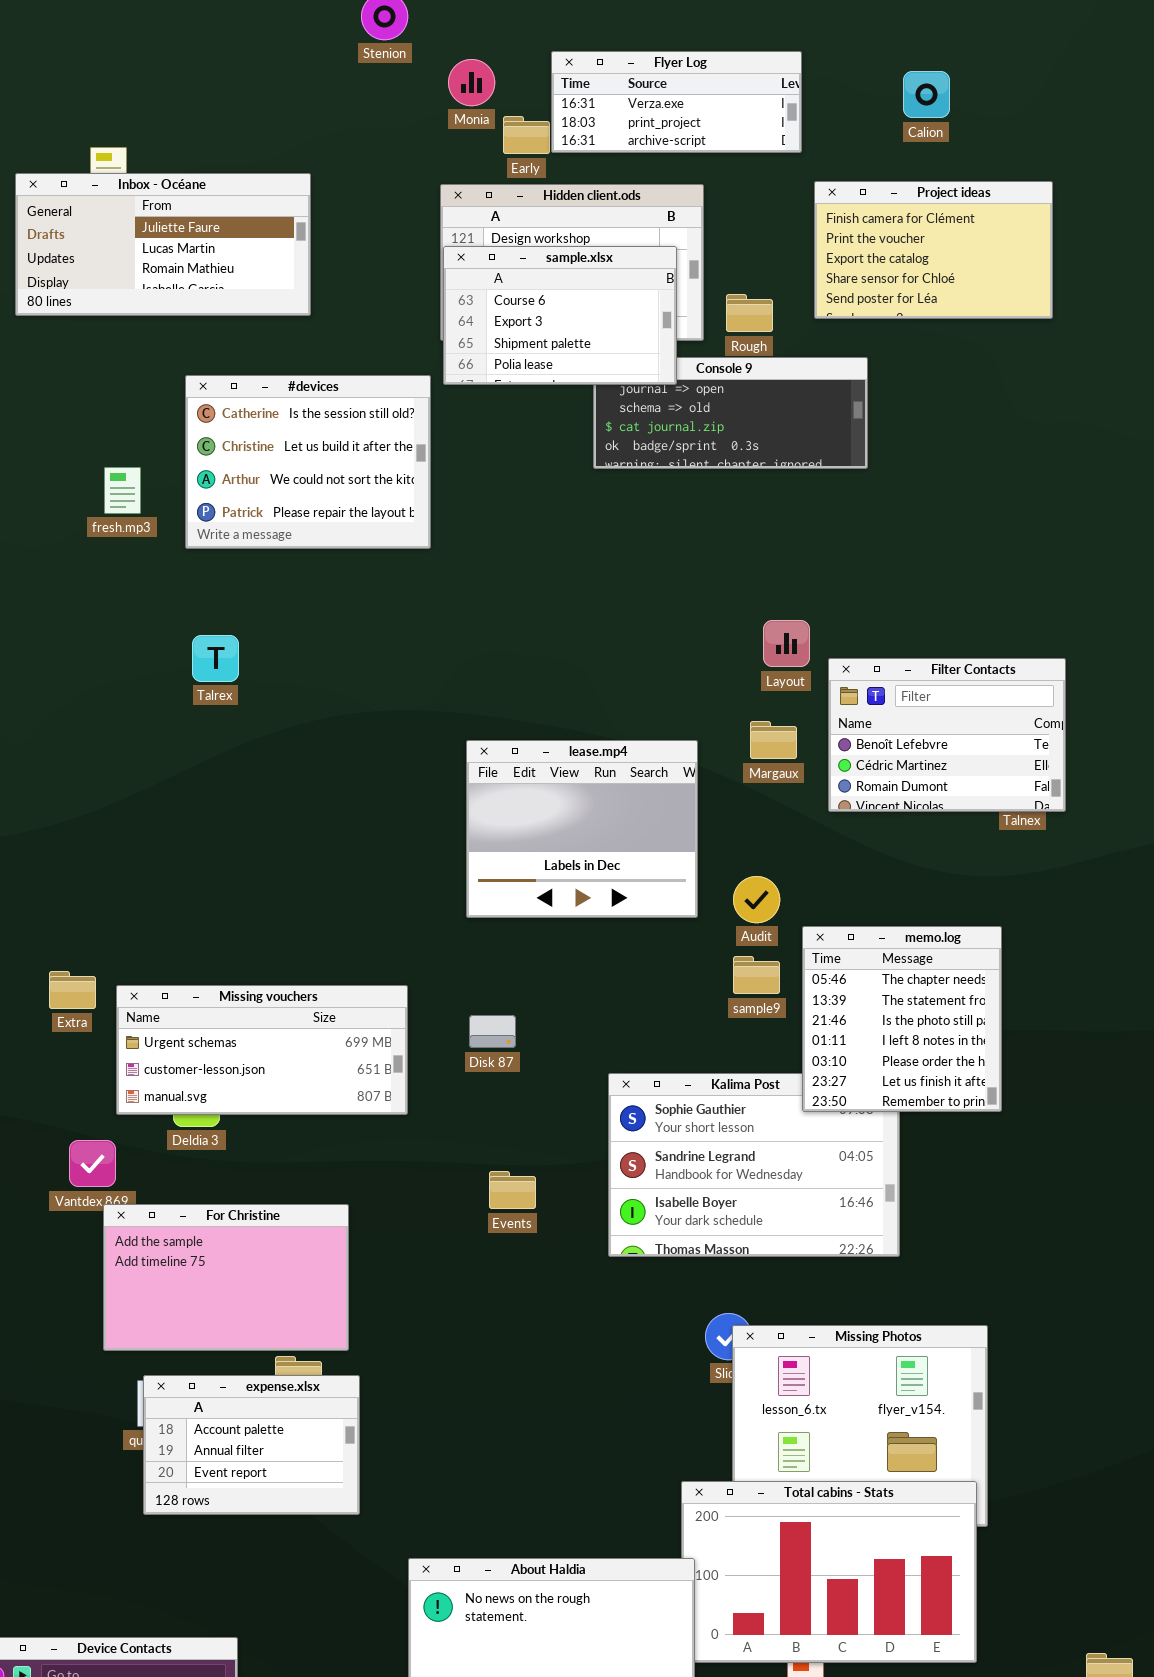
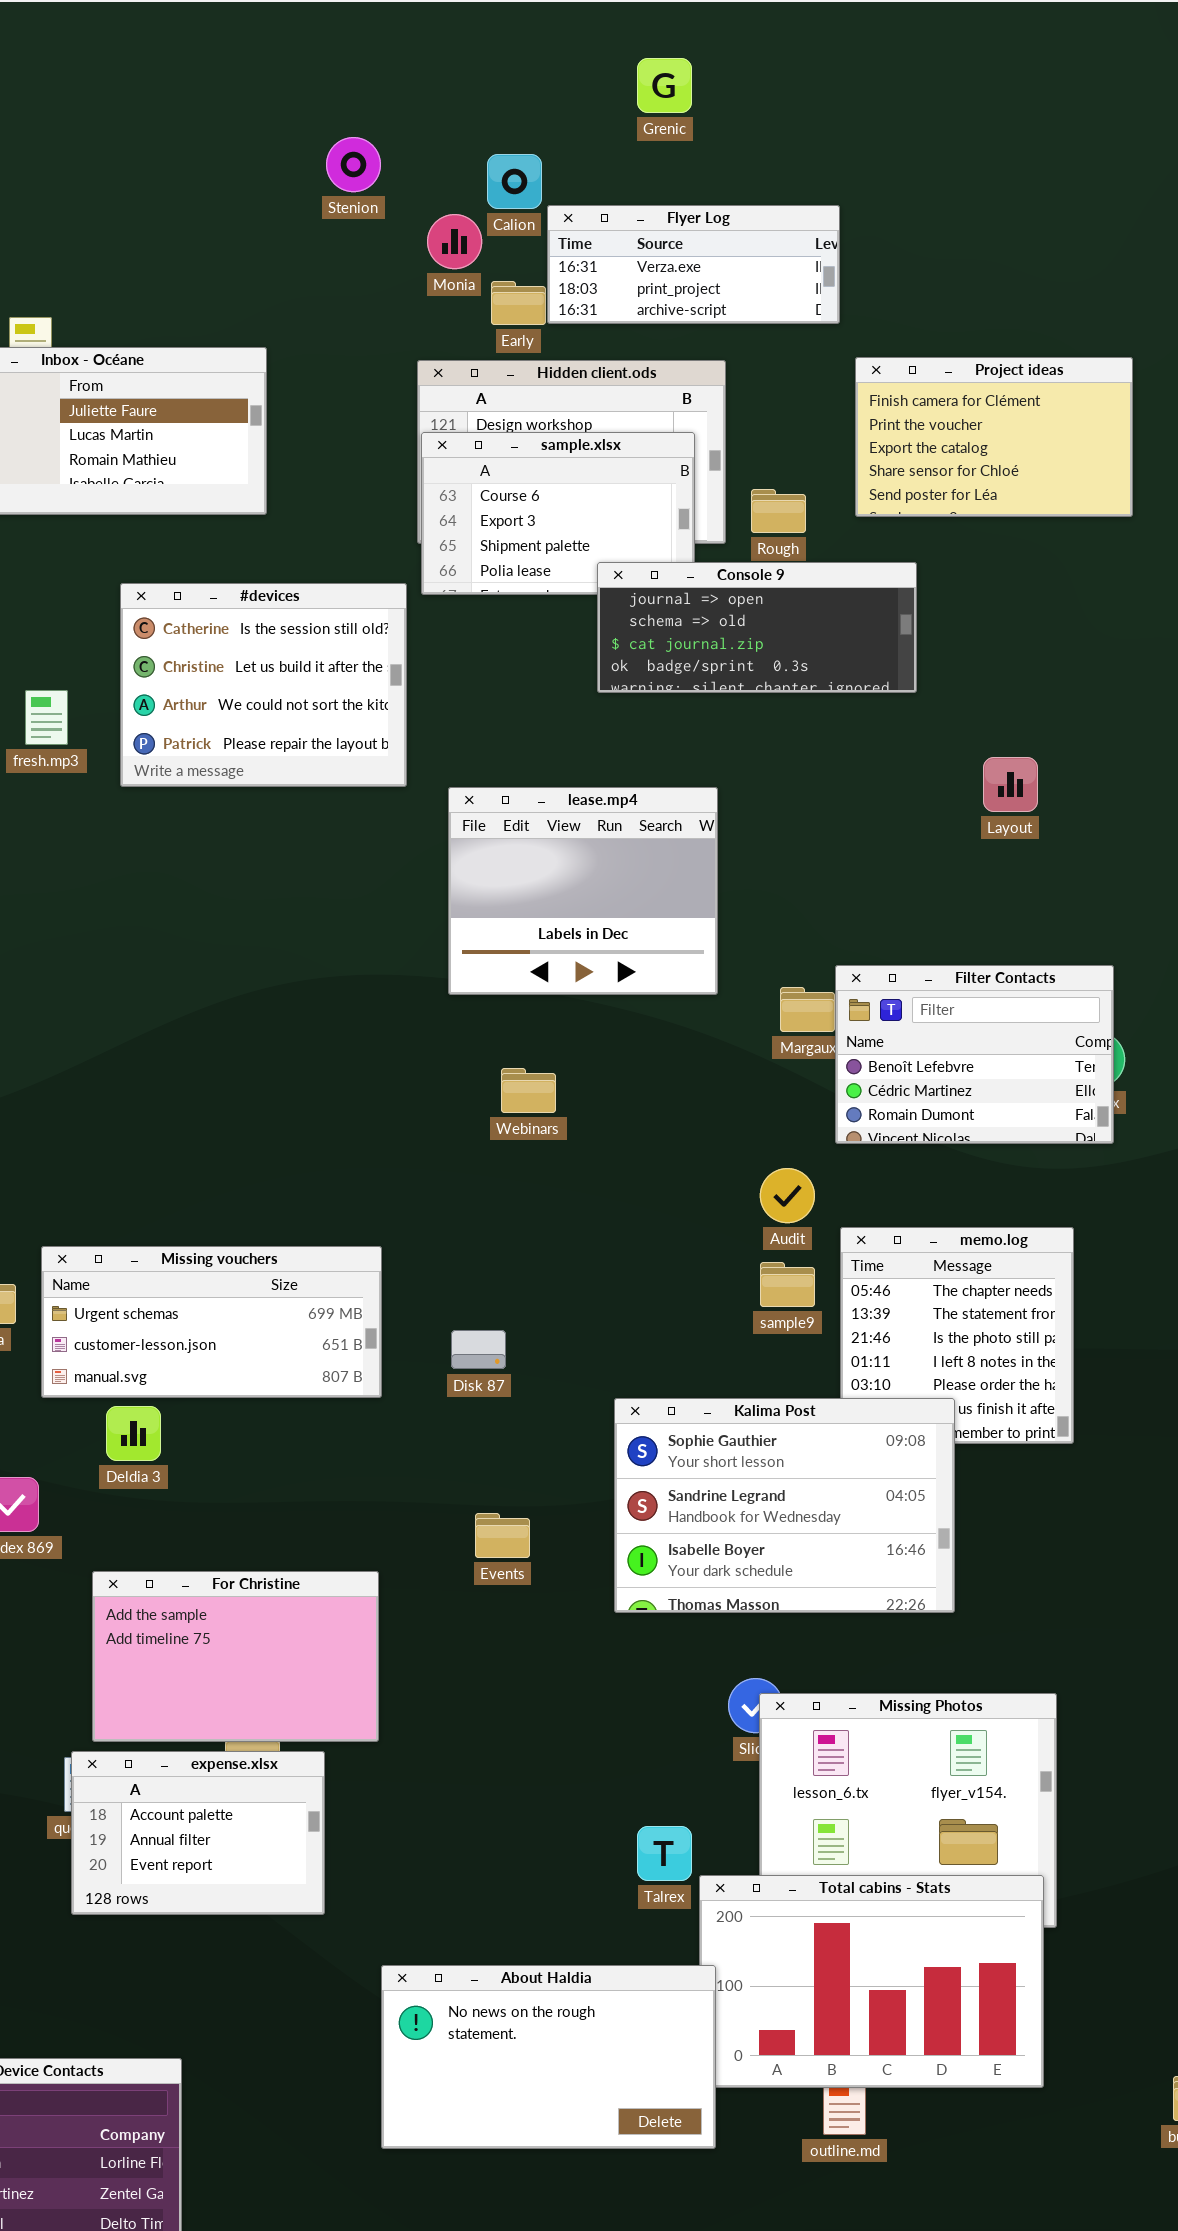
Calion: [903,71,950,118] -> [487,154,542,209], moved
Console 9: [593,357,868,469] -> [597,562,917,693], raised
Layout: [763,620,810,667] -> [983,757,1038,812], moved
Talrex: [192,635,239,682] -> [637,1826,692,1881], moved
Filter Contacts: [828,658,1066,812] -> [835,965,1114,1144], moved
lease.mp4: [466,740,698,918] -> [448,787,718,995], moved
Missing vouchers: [116,985,408,1115] -> [41,1246,382,1398], moved
Kalima Post: [608,1073,900,1257] -> [614,1398,955,1613], raised
For Christine: [103,1204,349,1351] -> [92,1571,379,1742], moved

